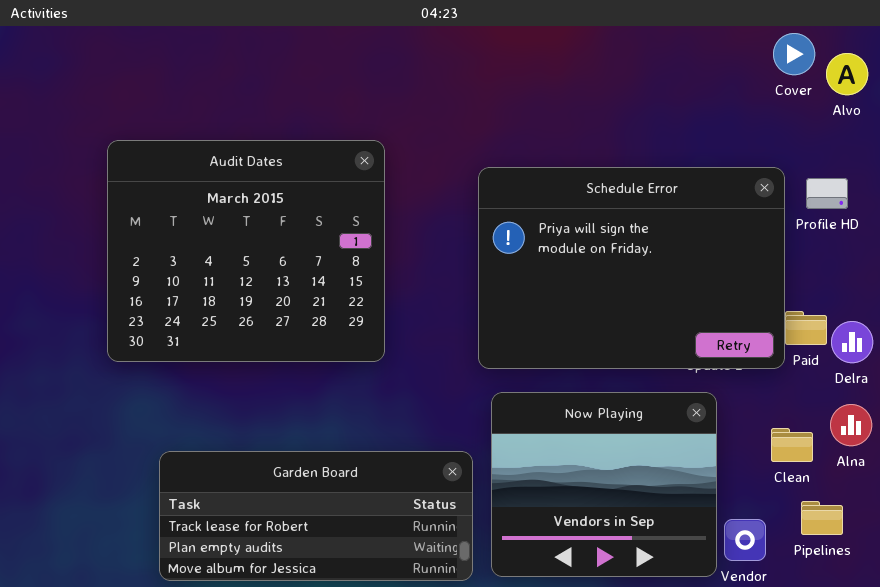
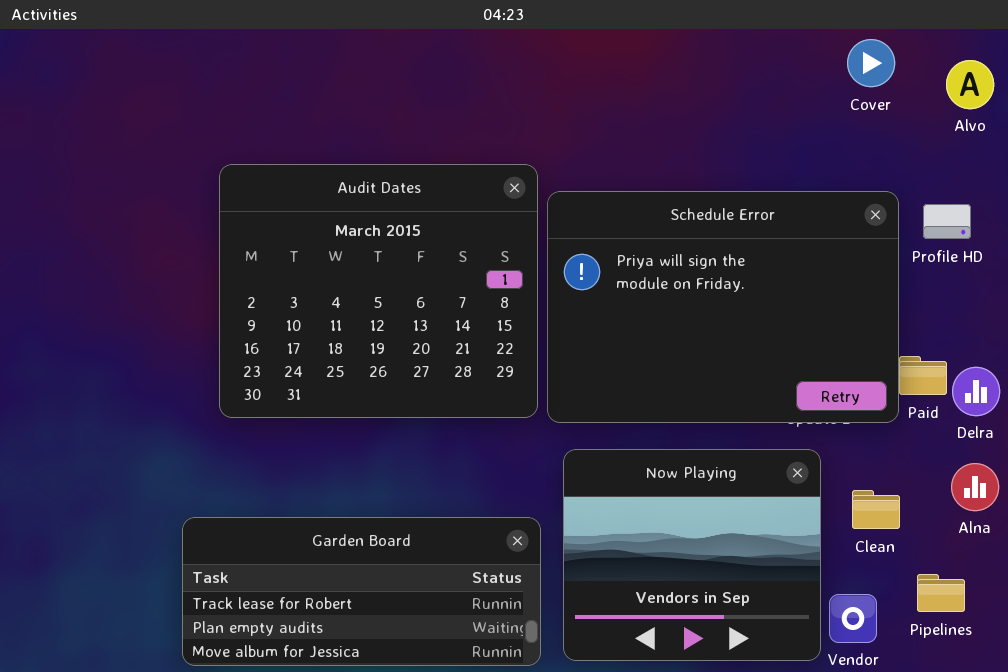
Cover: [773,33,815,75] -> [847,39,895,87], moved
Audit Dates: [107,140,385,362] -> [219,164,538,418], moved
Clean: [771,428,813,462] -> [852,490,900,529], moved

